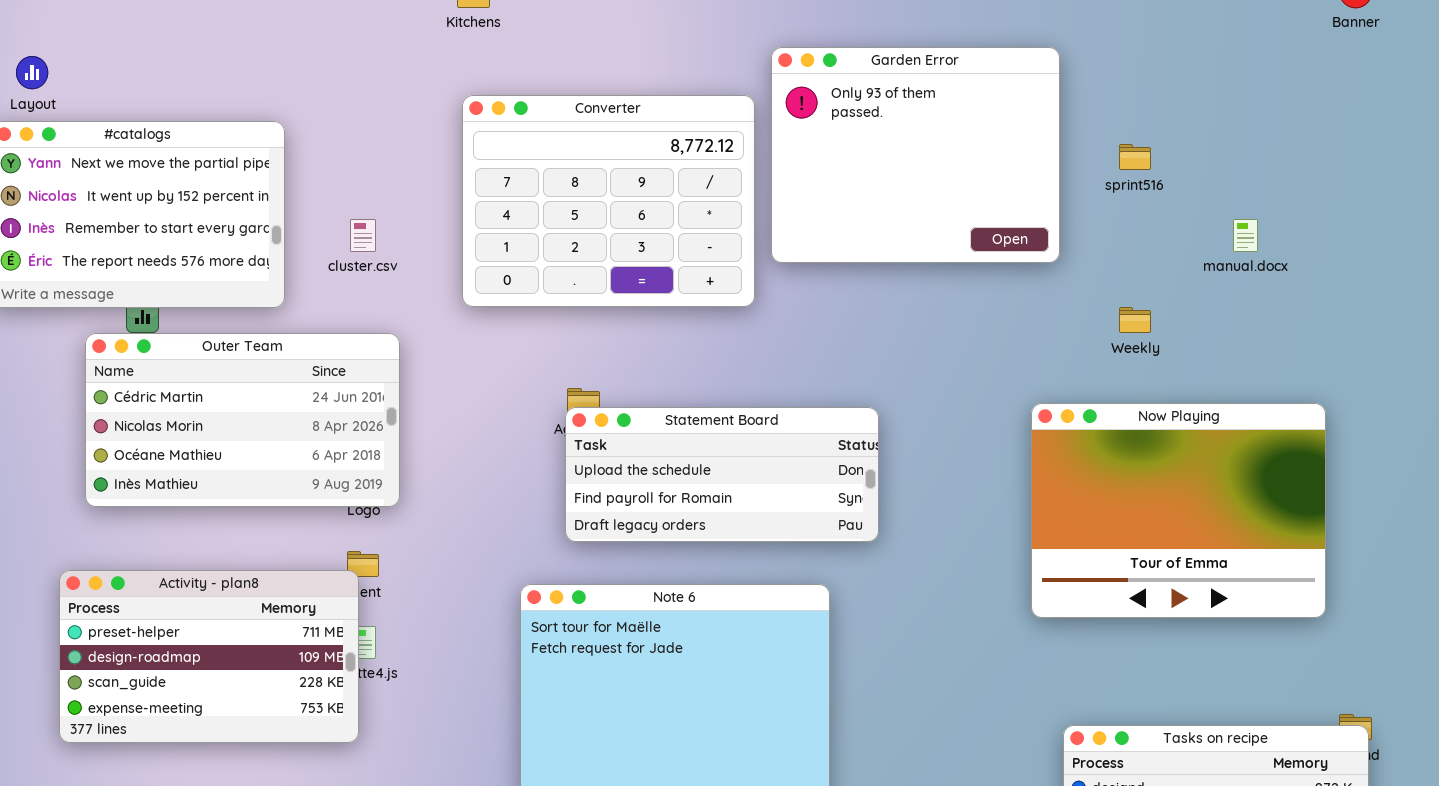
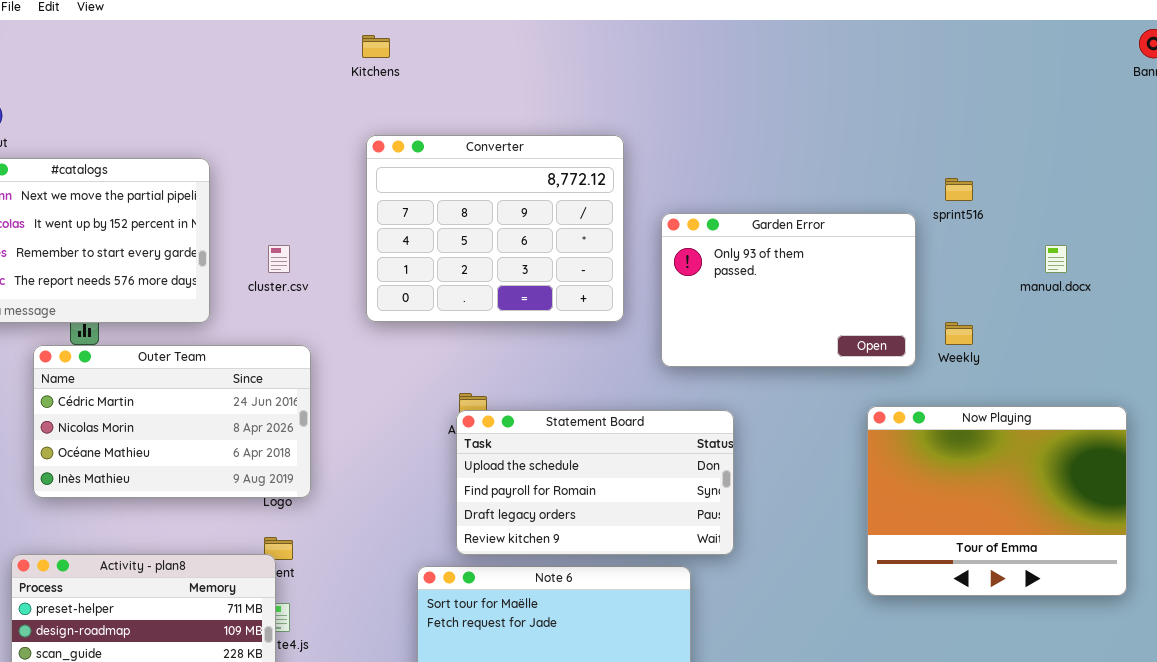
Garden Error: [771,47,1060,263] -> [661,213,916,367], moved, resized
Statement Board: [565,407,879,542] -> [456,410,734,555], resized

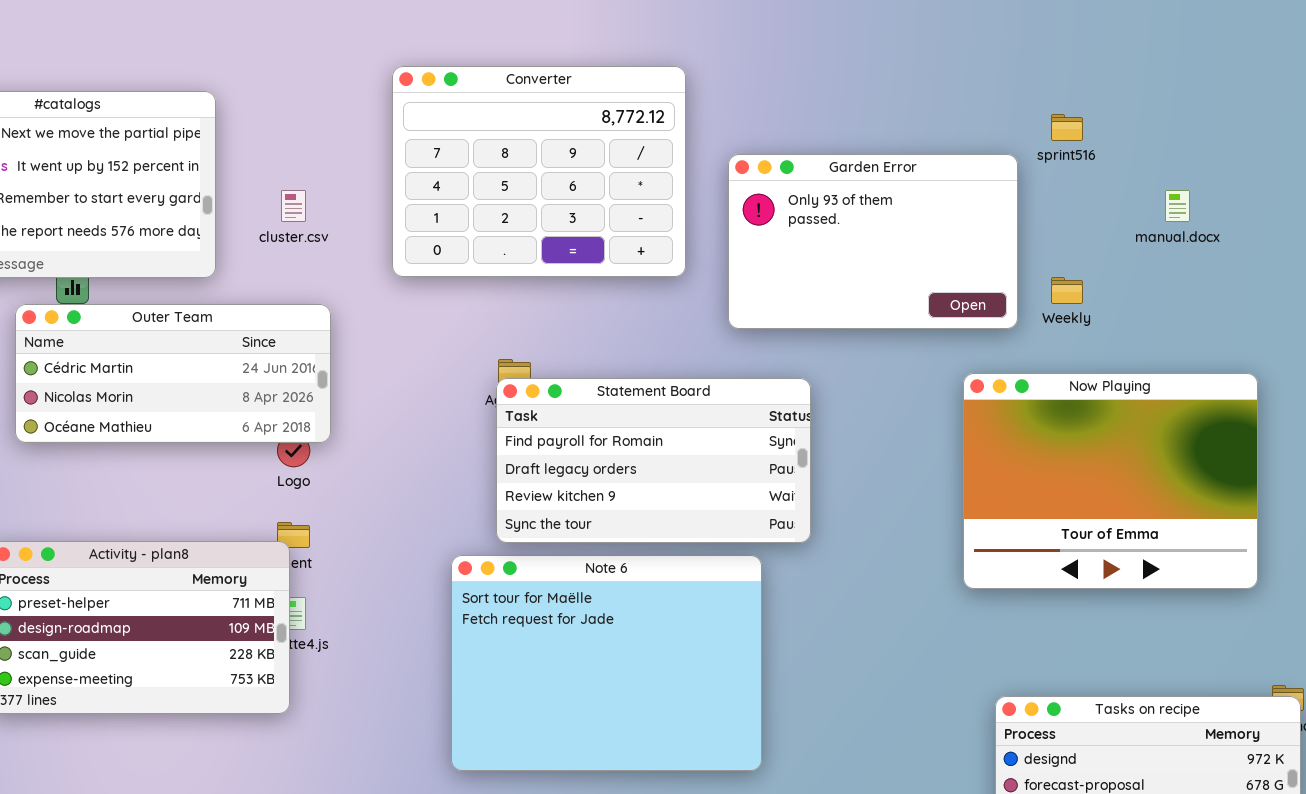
Outer Team: [33,345,311,498] -> [15,304,331,443], resized
Statement Board: [456,410,734,555] -> [496,378,811,543], scrolled down 1 row

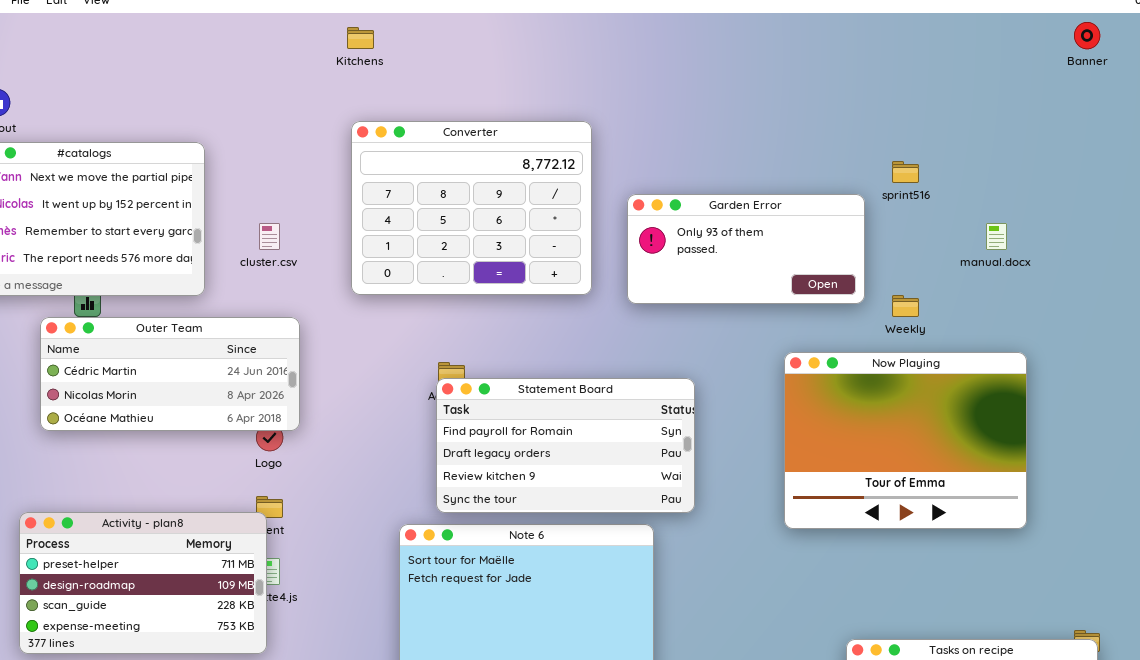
Garden Error: [728,154,1018,329] -> [627,194,865,304], resized
Now Playing: [963,373,1258,589] -> [784,352,1027,529], moved

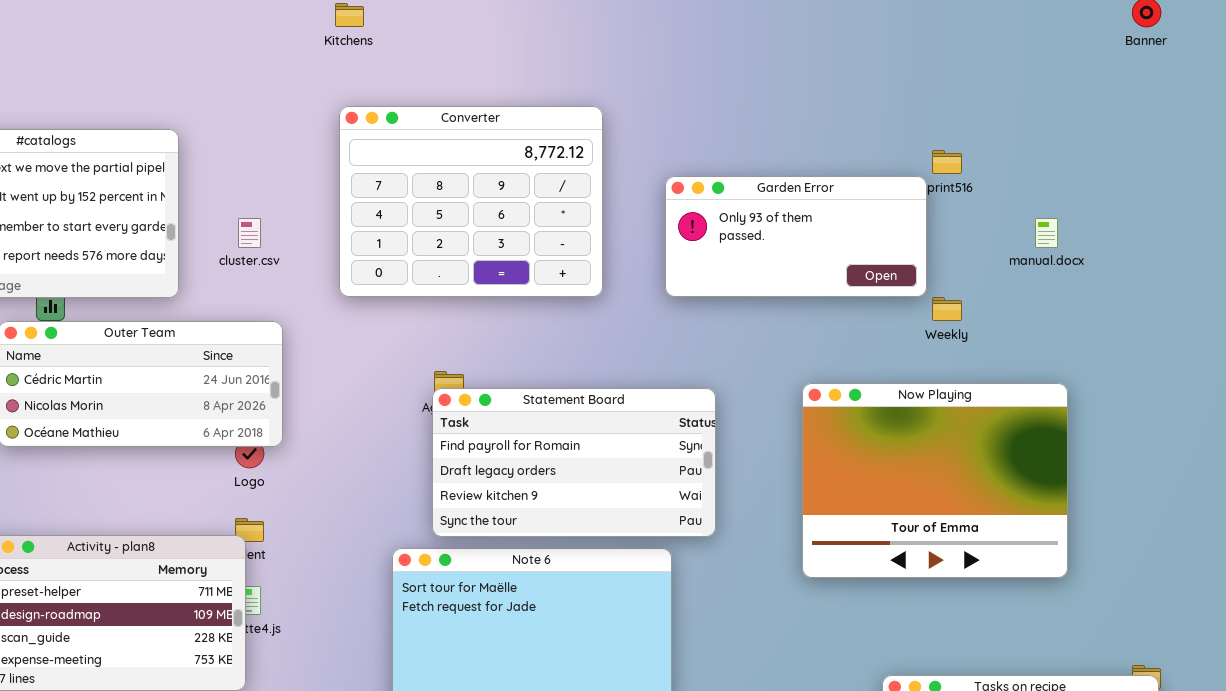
Garden Error: [627,194,865,304] -> [665,176,927,297], moved
Now Playing: [784,352,1027,529] -> [802,383,1068,578], moved

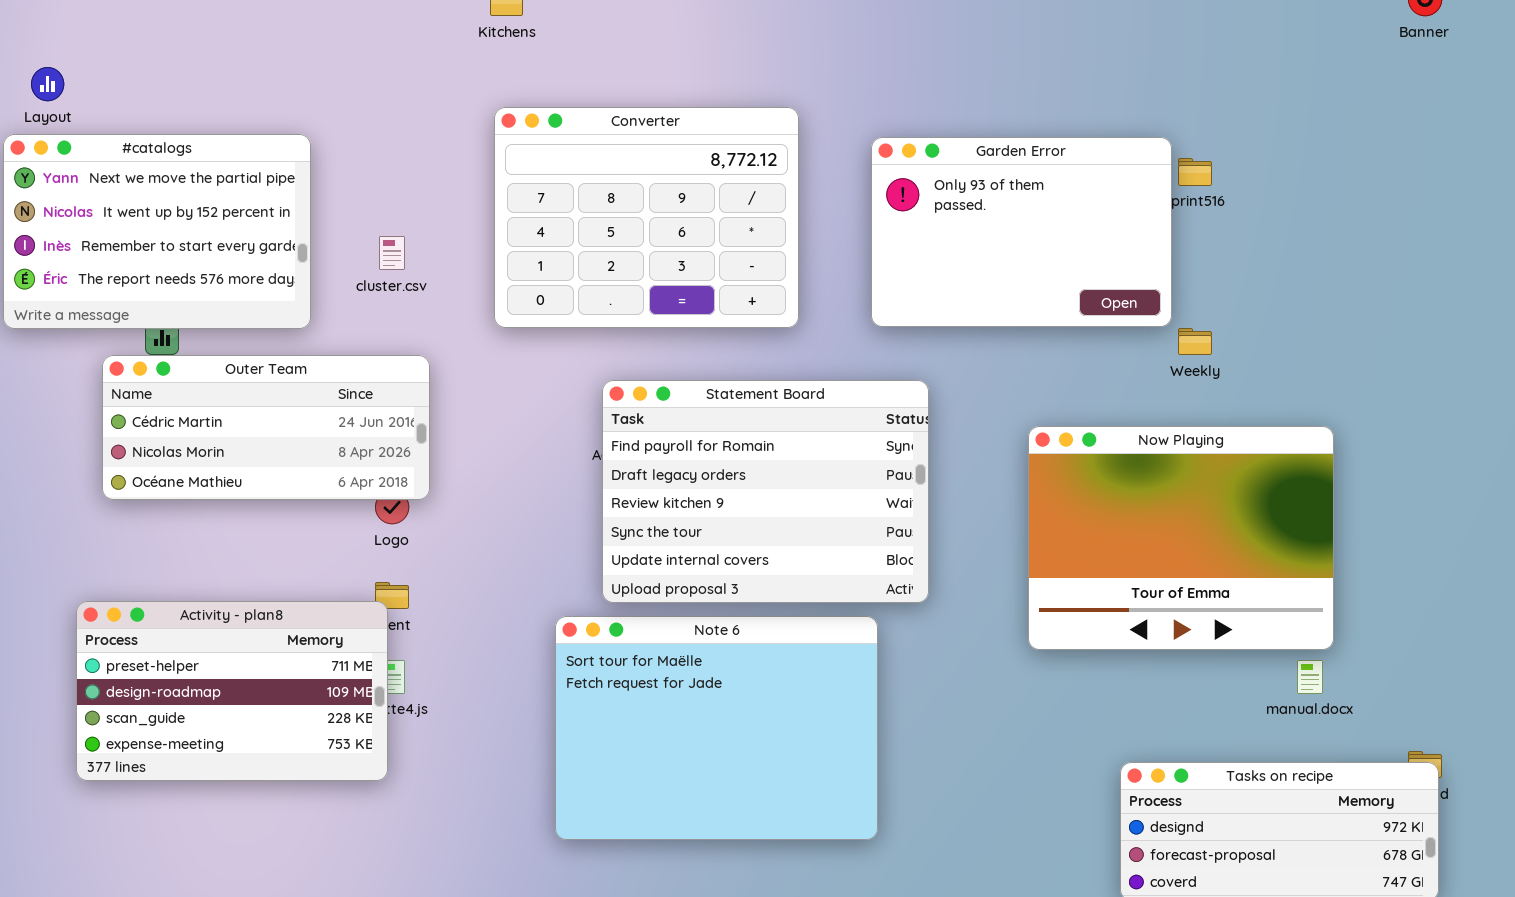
Garden Error: [665,176,927,297] -> [871,137,1172,327], resized
manual.docx: [1035,218,1058,248] -> [1297,660,1323,694], moved
Statement Board: [432,388,716,537] -> [602,380,929,603], resized

